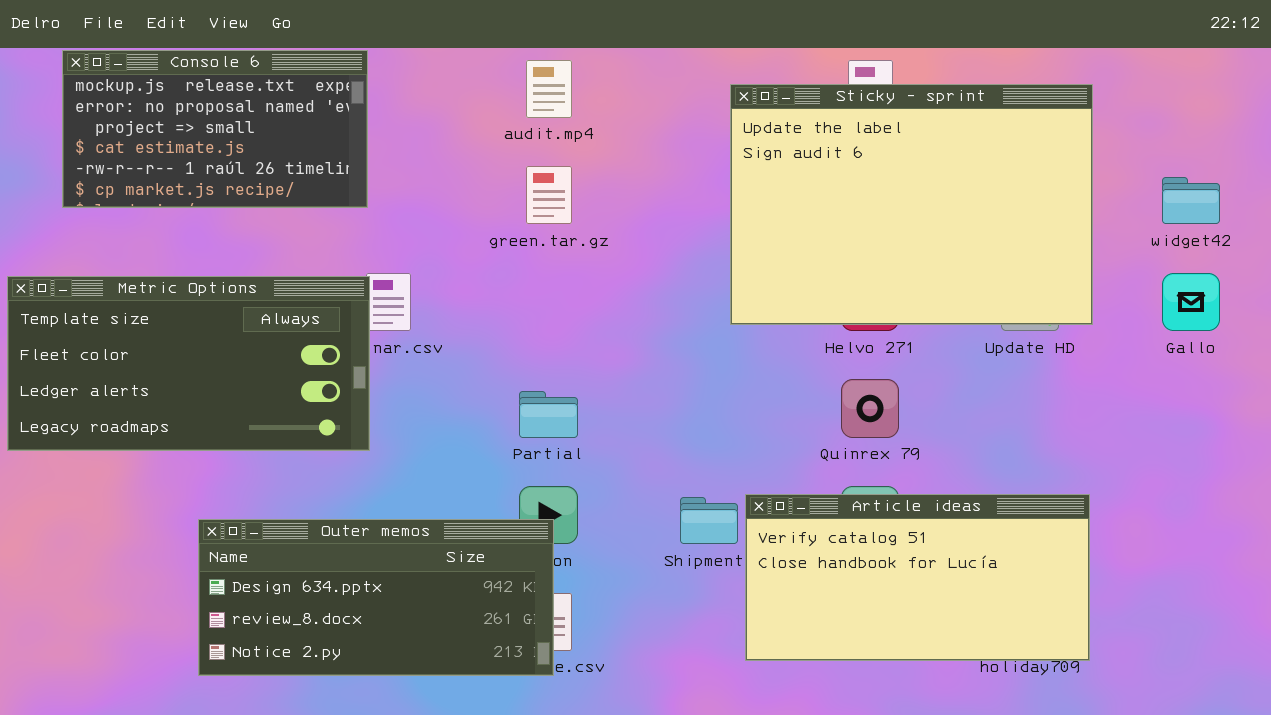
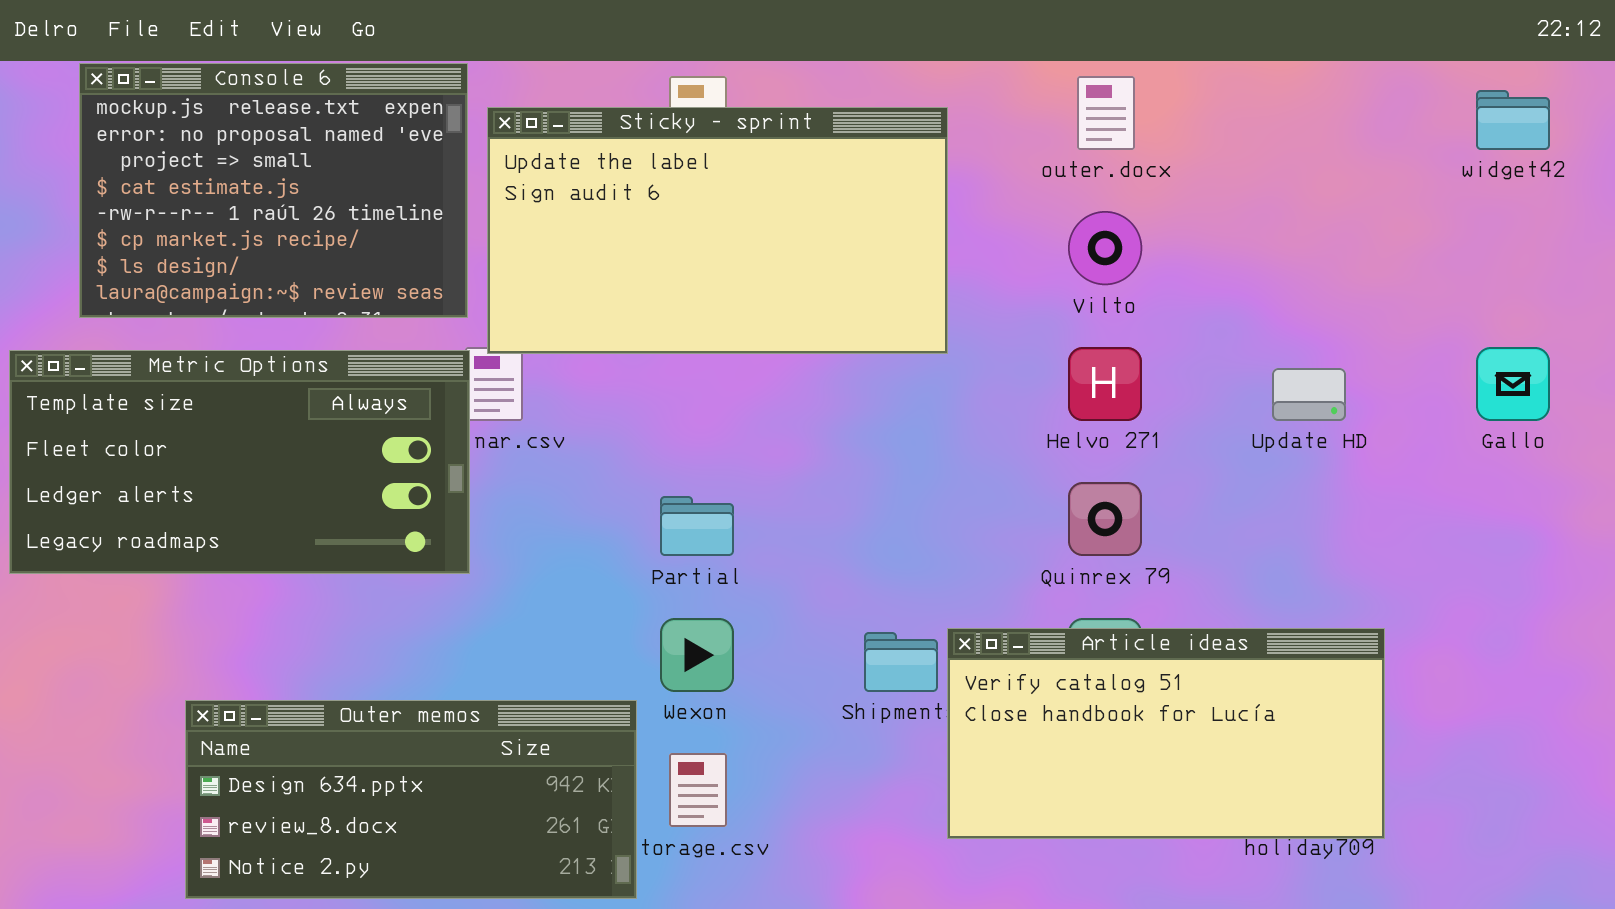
Console 6: [62,50,368,208] -> [79,63,468,318], resized
Sticky - sprint: [730,84,1093,325] -> [487,107,948,354], moved, resized
widget42: [1162,177,1220,224] -> [1476,90,1550,150], moved
Outer memos: [198,519,554,676] -> [185,700,637,899], moved

